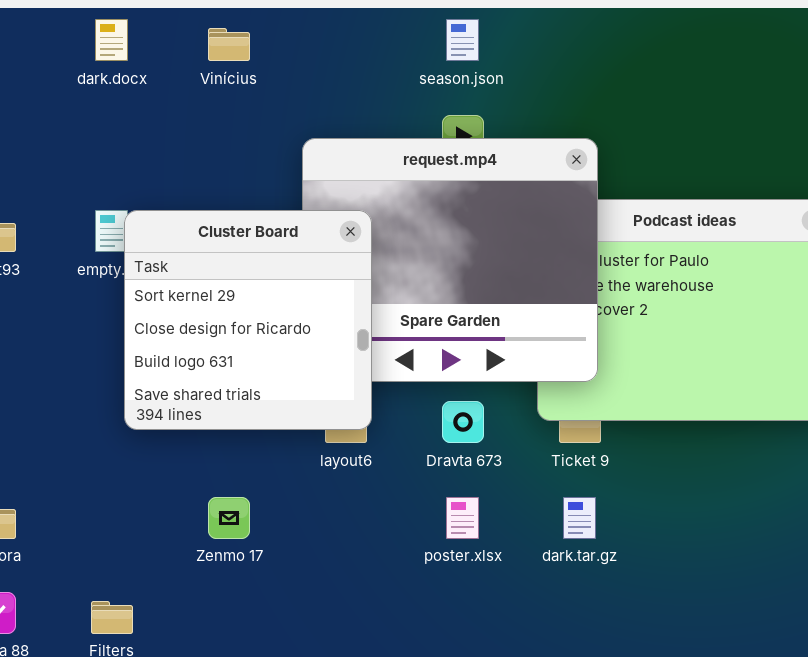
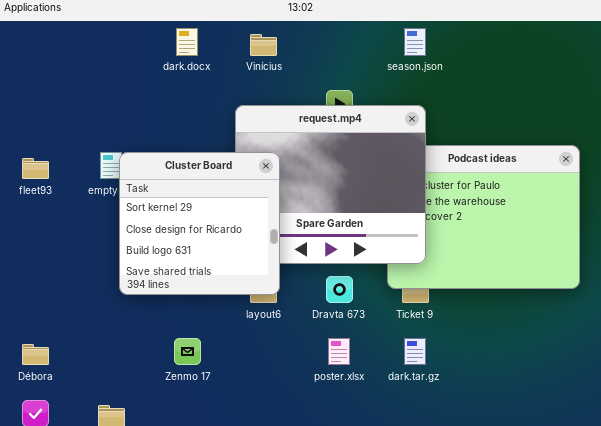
dark.docx: [95,19,128,61] -> [176,28,198,56], moved
season.json: [446,19,479,61] -> [404,28,426,56], moved
Vinícius: [208,28,250,61] -> [250,34,277,56], moved

